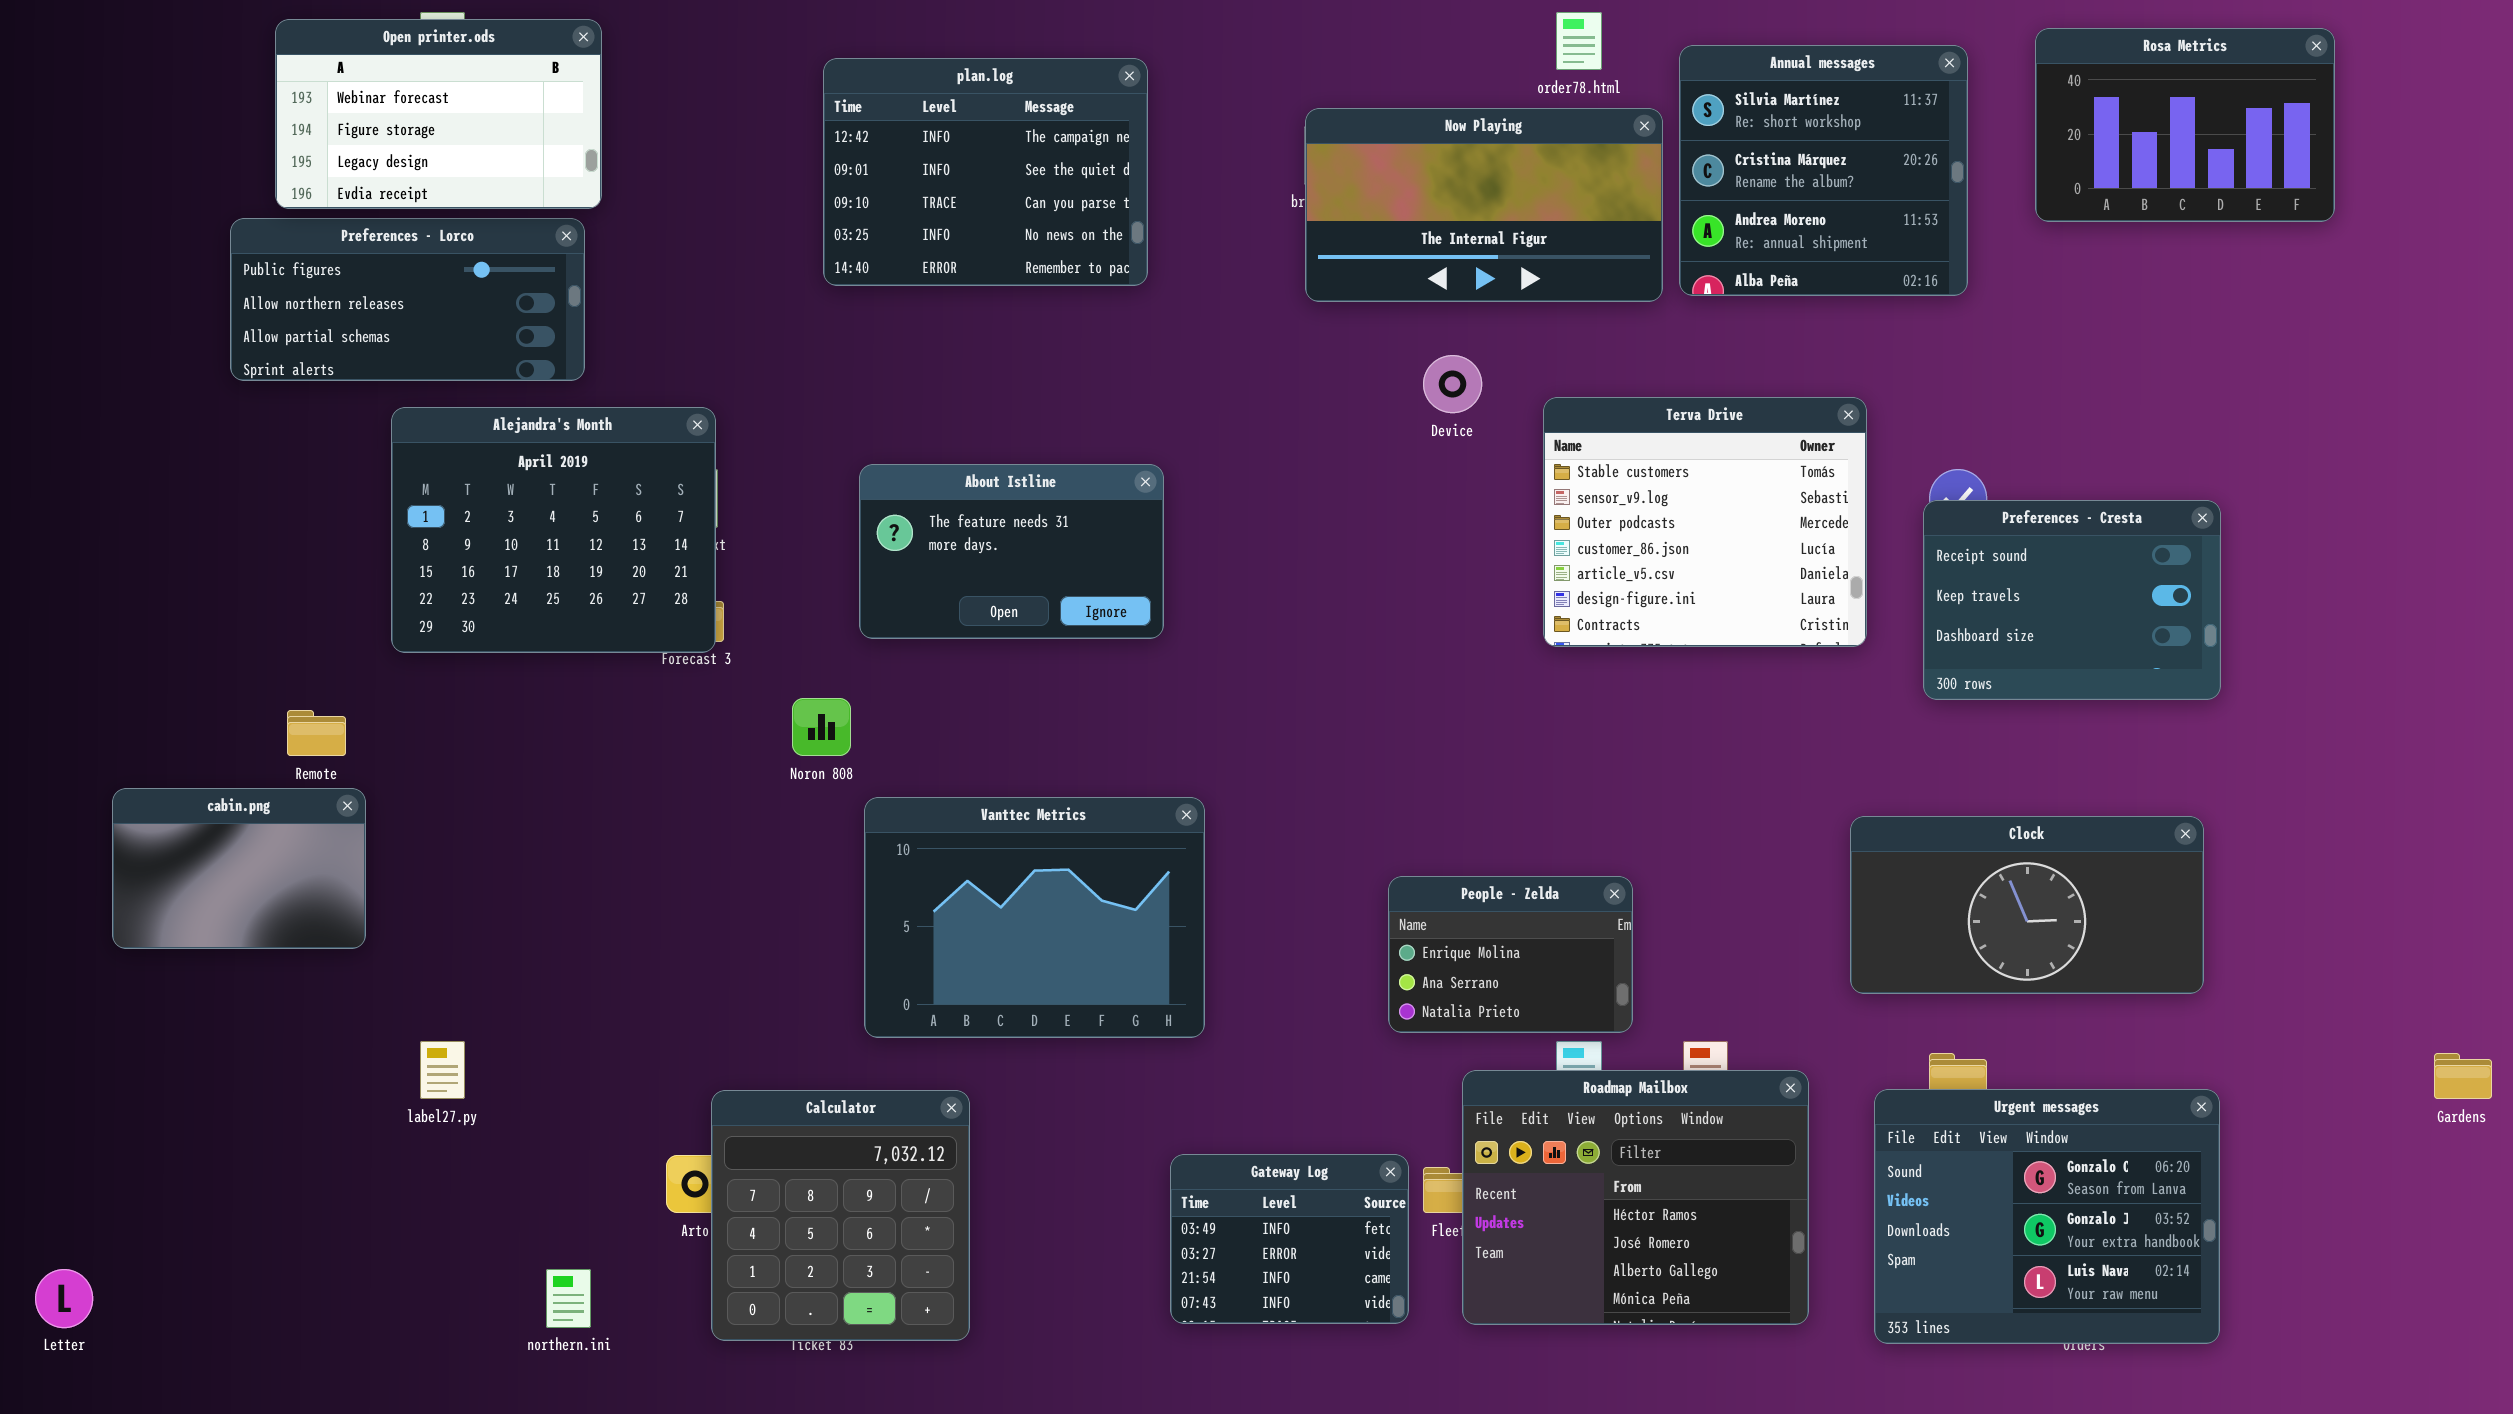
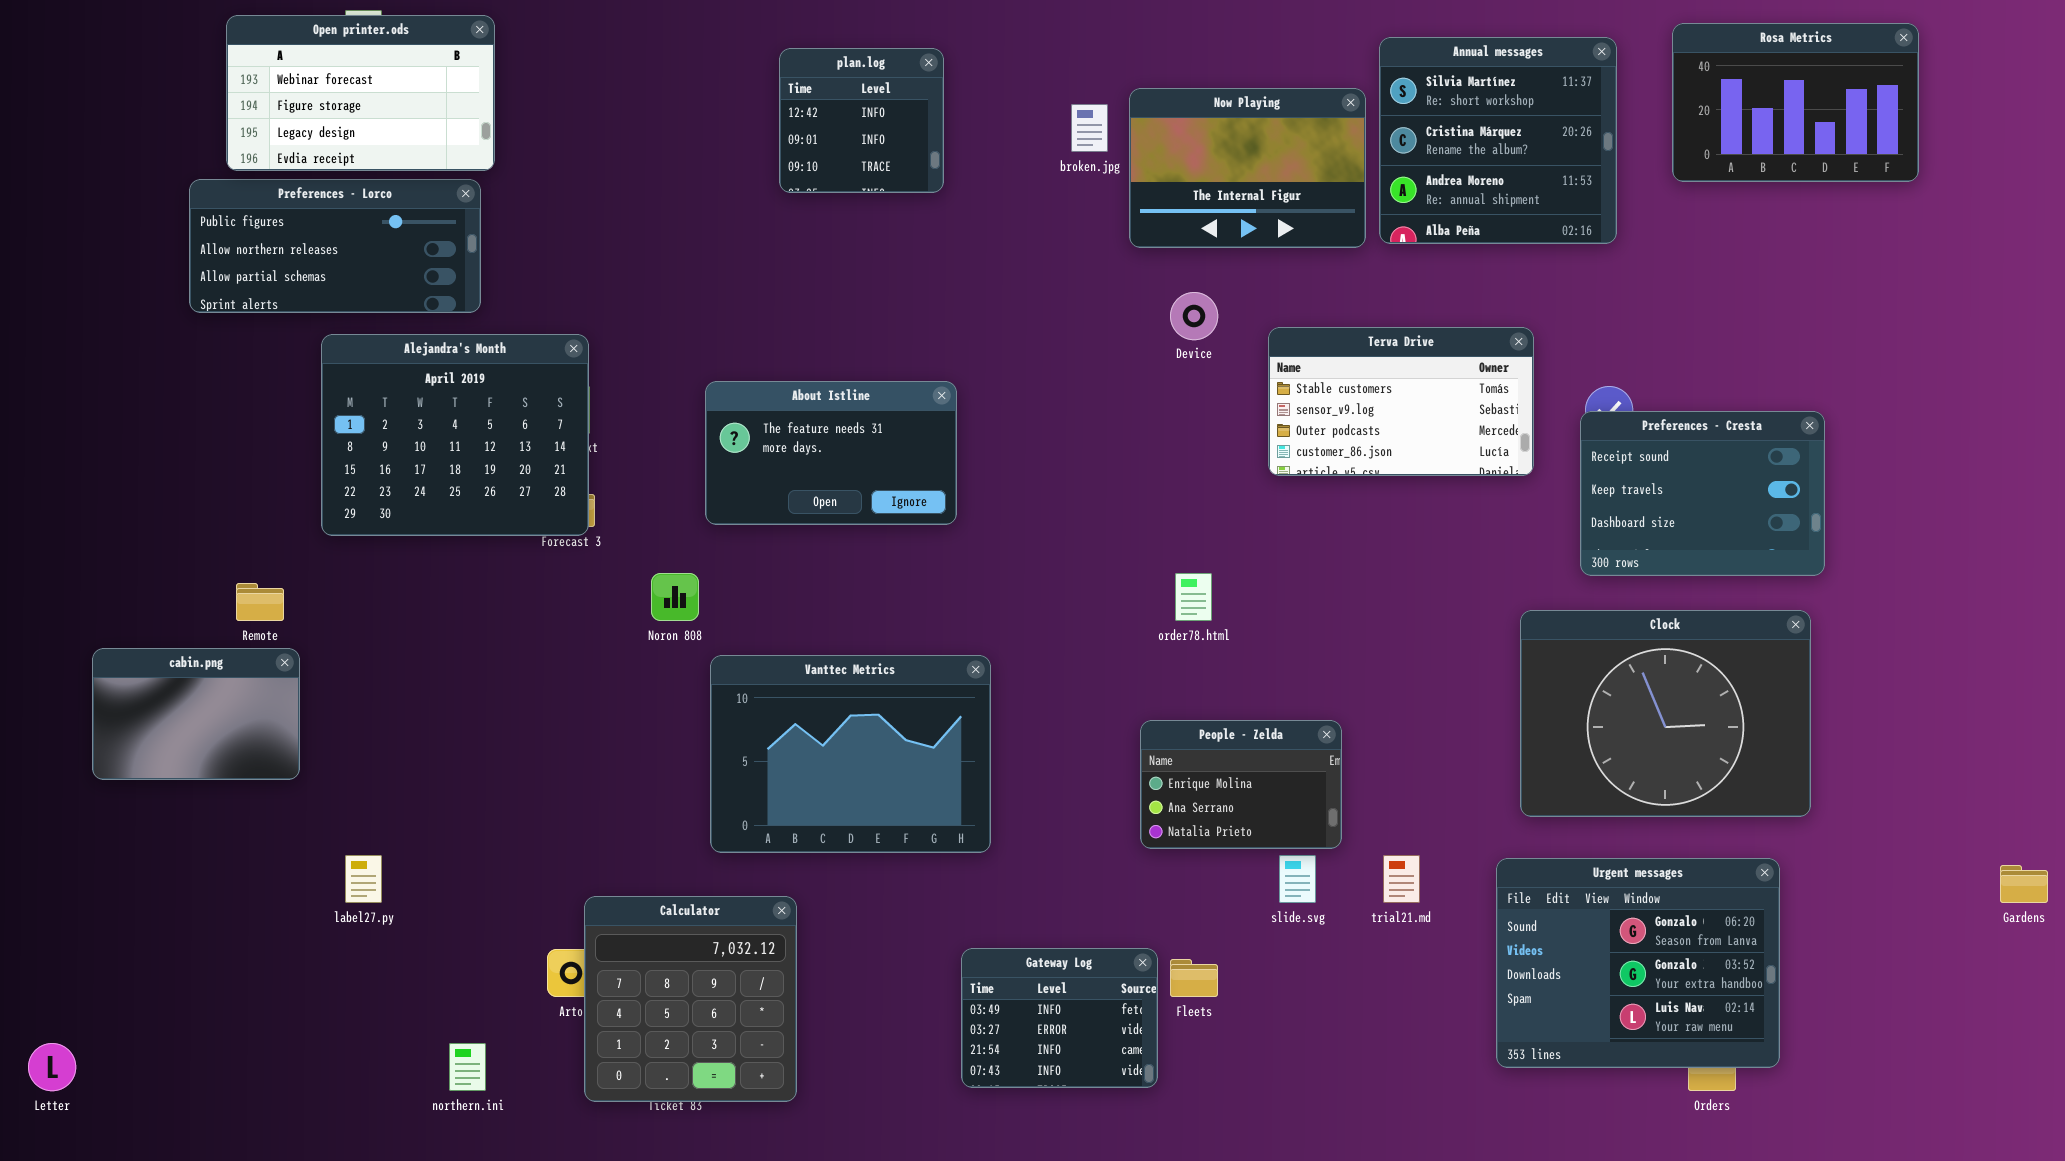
order78.html: [1556,12,1602,70] -> [1175,573,1212,621], moved
plan.log: [823,58,1148,286] -> [779,48,944,193], resized
Now Playing: [1305,108,1663,302] -> [1129,88,1366,248], resized
Terva Drive: [1543,397,1867,647] -> [1268,327,1534,476], resized
Clock: [1850,816,2204,994] -> [1520,610,1811,817], resized
Roadmap Mailbox: [1462,1070,1809,1325] -> none, closed
Urgent messages: [1874,1089,2220,1344] -> [1496,858,1780,1068], moved

